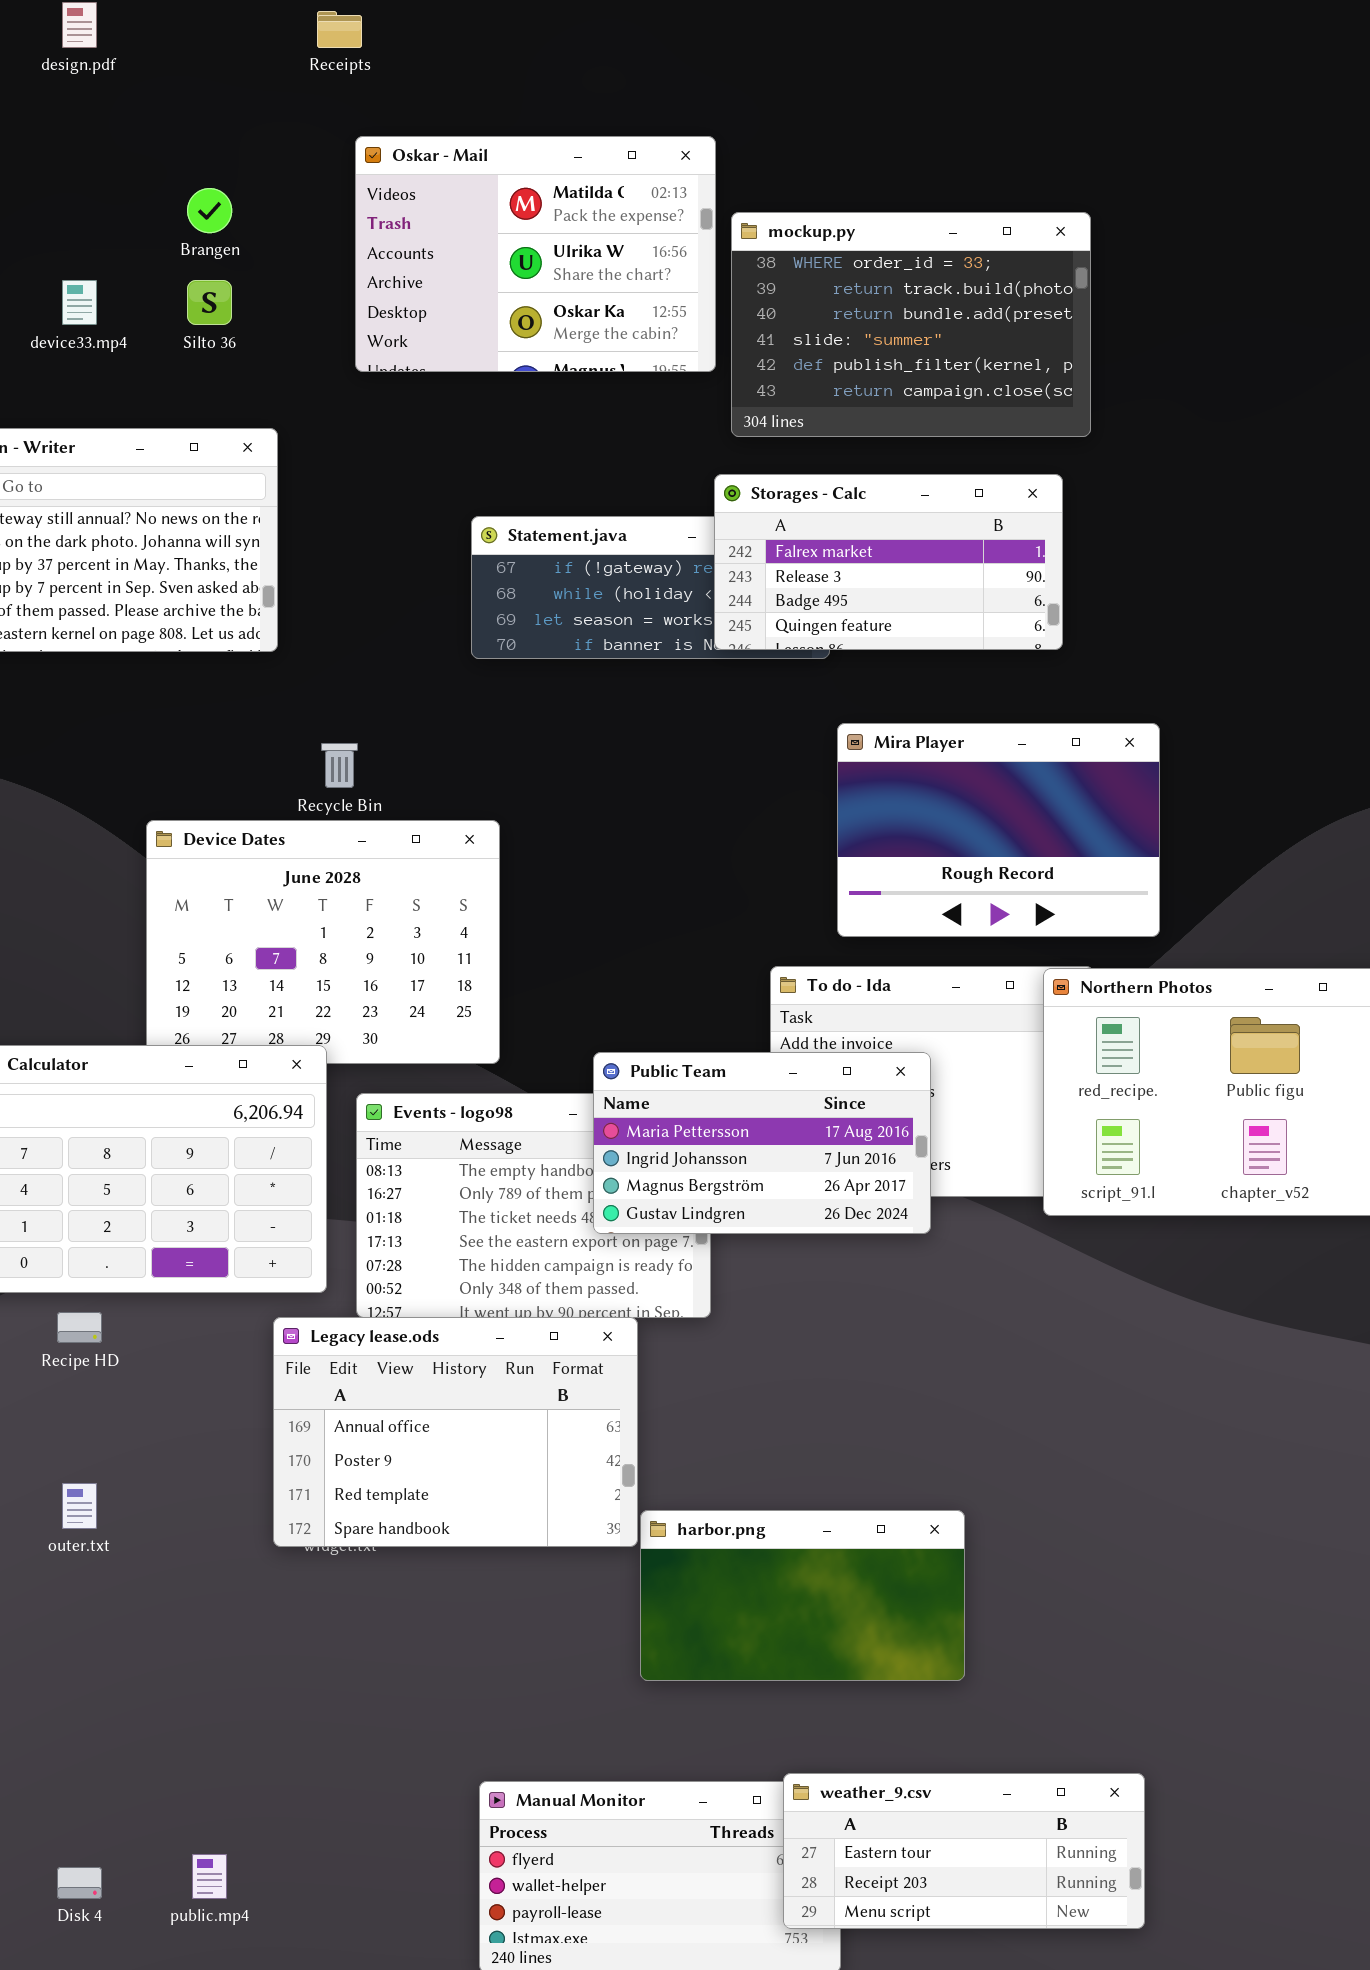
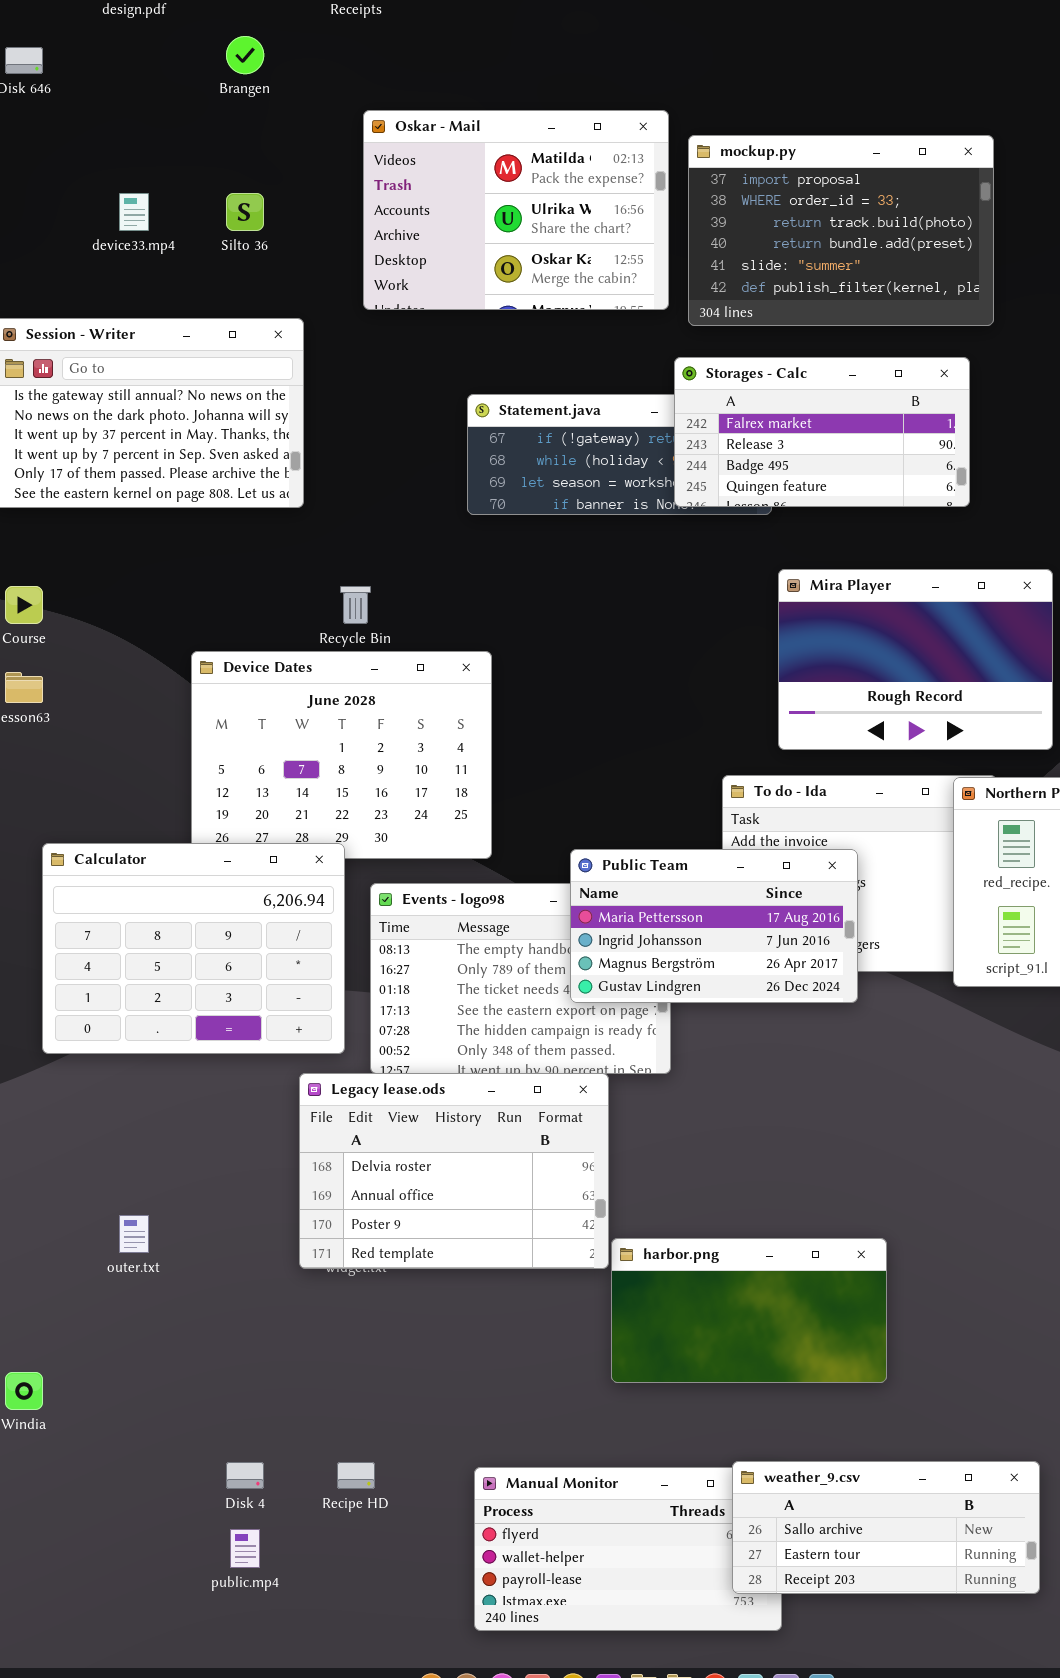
Oskar - Mail: [355,136,716,372] -> [363,110,669,310], moved
Brangen: [187,188,232,233] -> [226,36,264,74], moved
mockup.py: [731,212,1091,437] -> [688,135,994,326], scrolled up 1 row
Recipe HD: [57,1312,102,1343] -> [337,1462,375,1489], moved
Legacy lease.ods: [273,1317,638,1547] -> [299,1073,609,1269], scrolled up 1 row
weather_9.csv: [783,1773,1145,1929] -> [732,1461,1040,1594], scrolled up 1 row
Disk 4: [57,1867,102,1899] -> [226,1462,264,1489], moved

